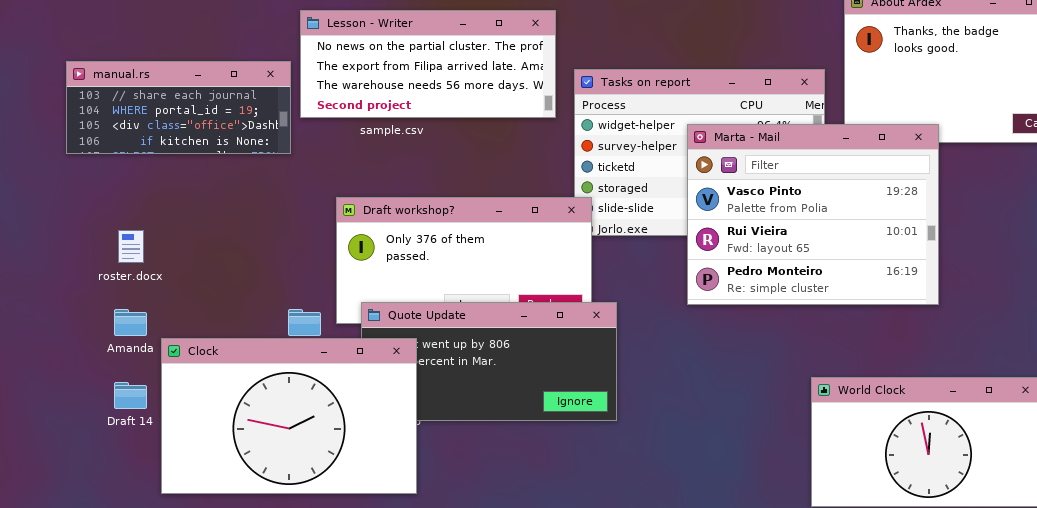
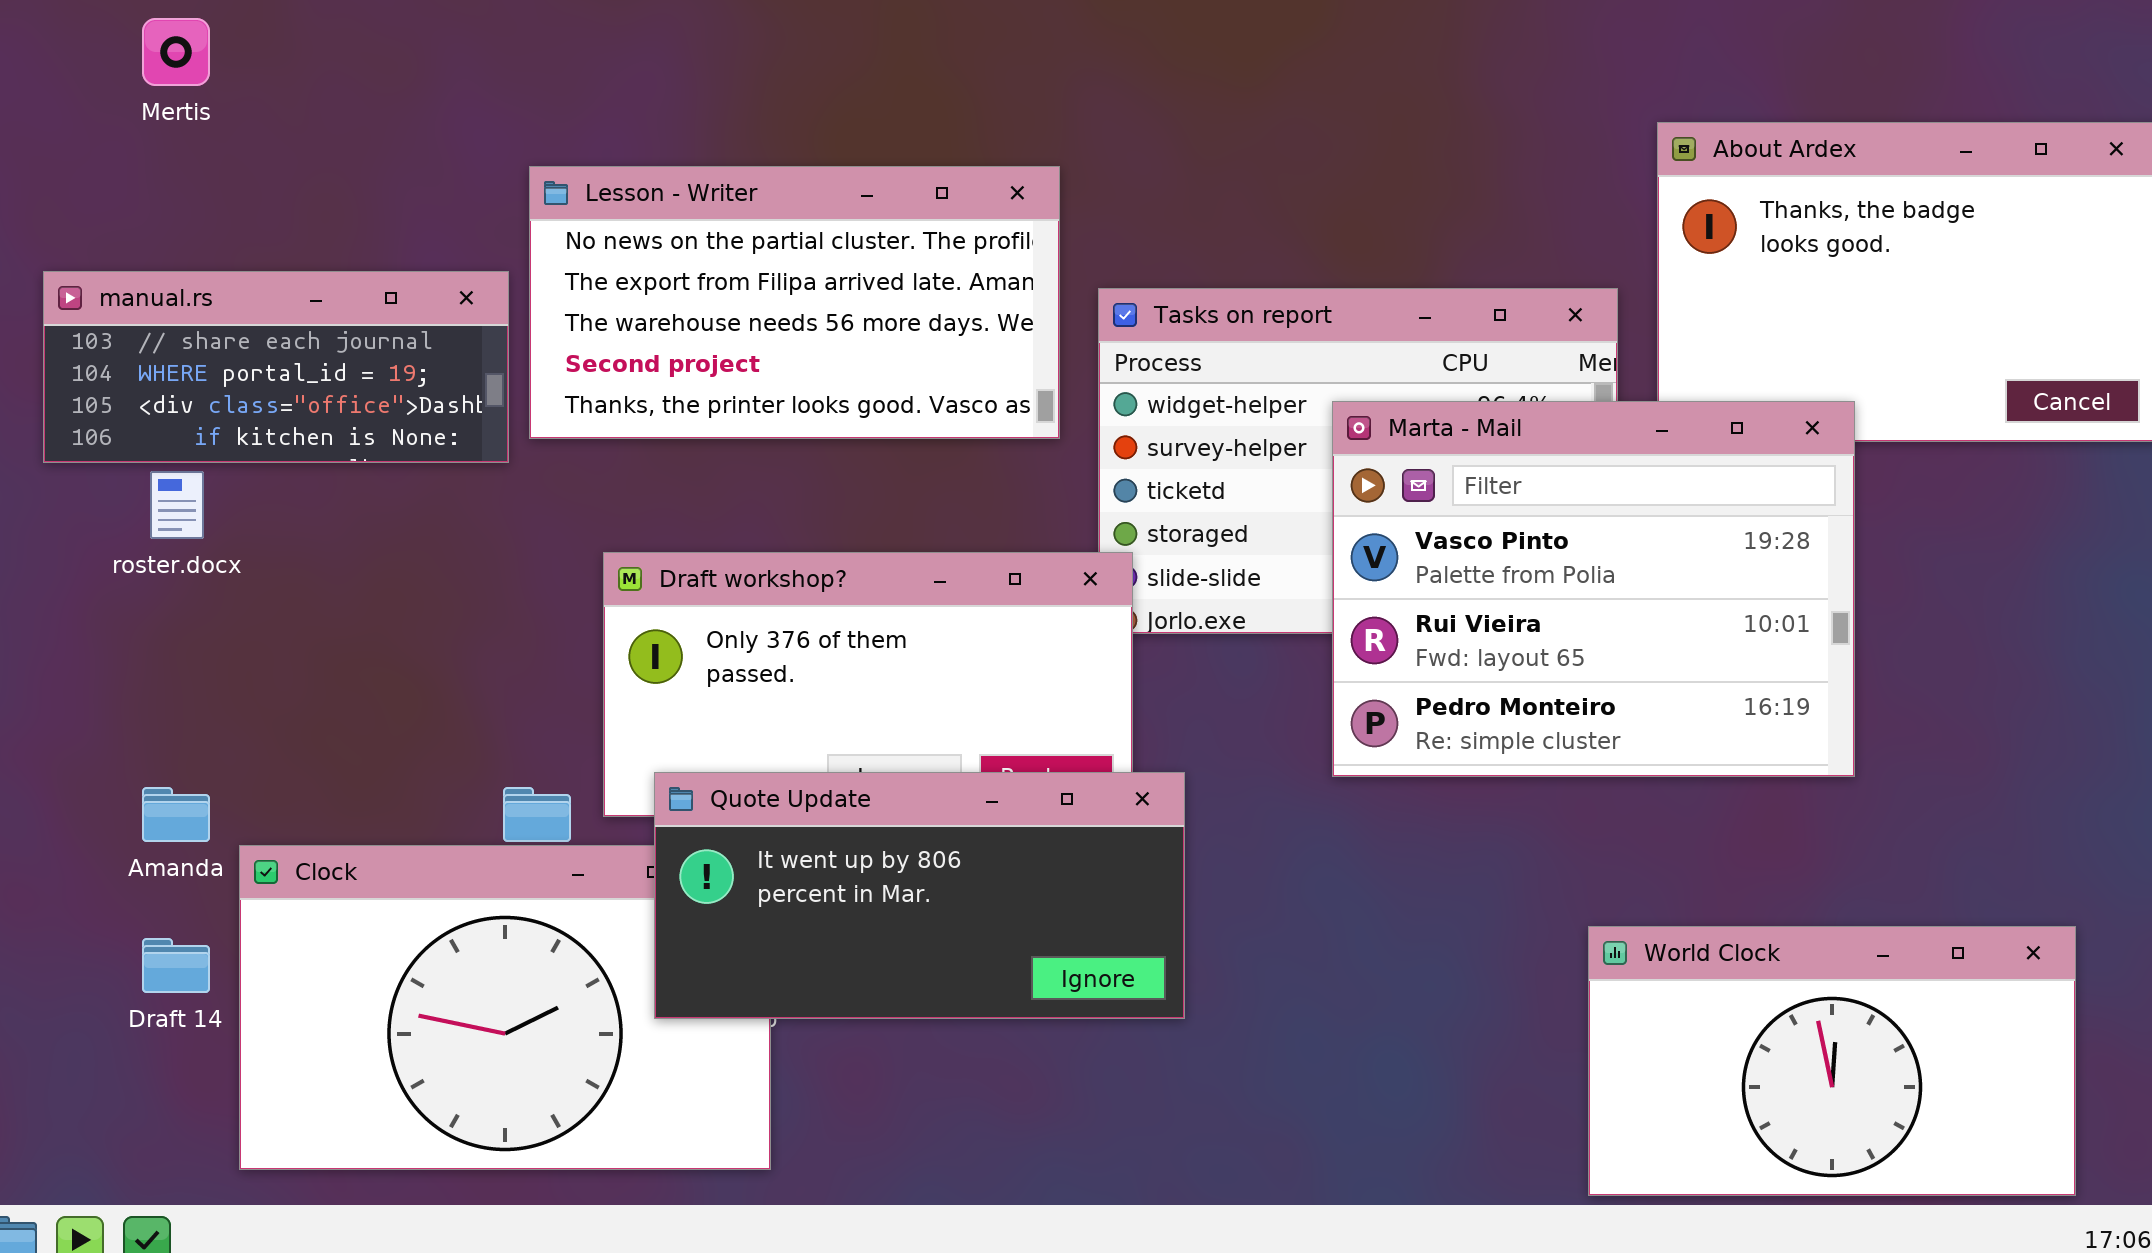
Lesson - Writer: [300,10,556,118] -> [529,166,1060,439], resized
roster.docx: [118,230,144,263] -> [150,471,204,539], moved
Quote Update: [361,302,617,421] -> [654,772,1185,1019], raised

